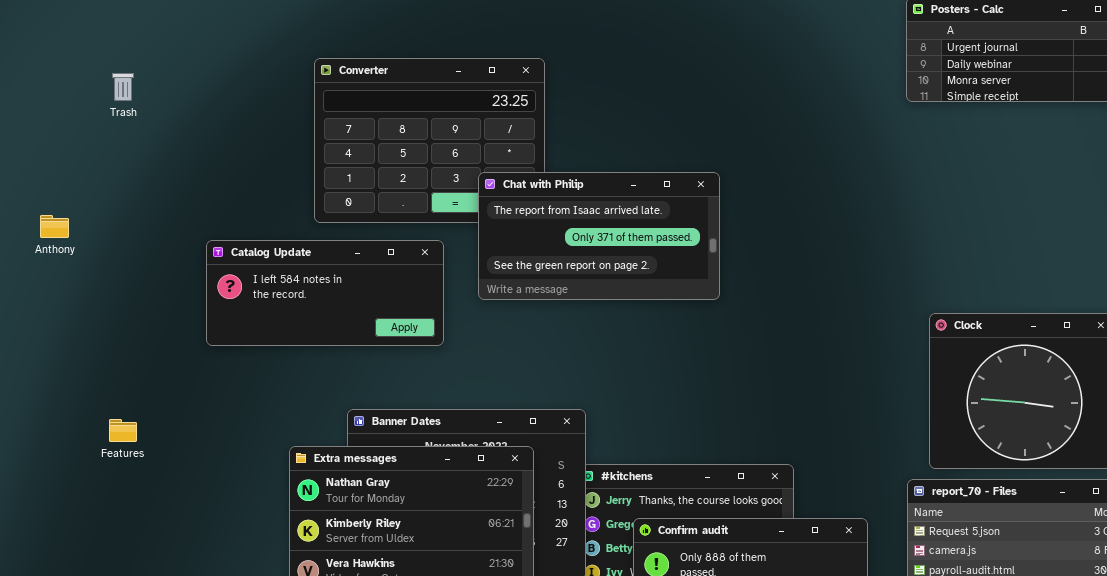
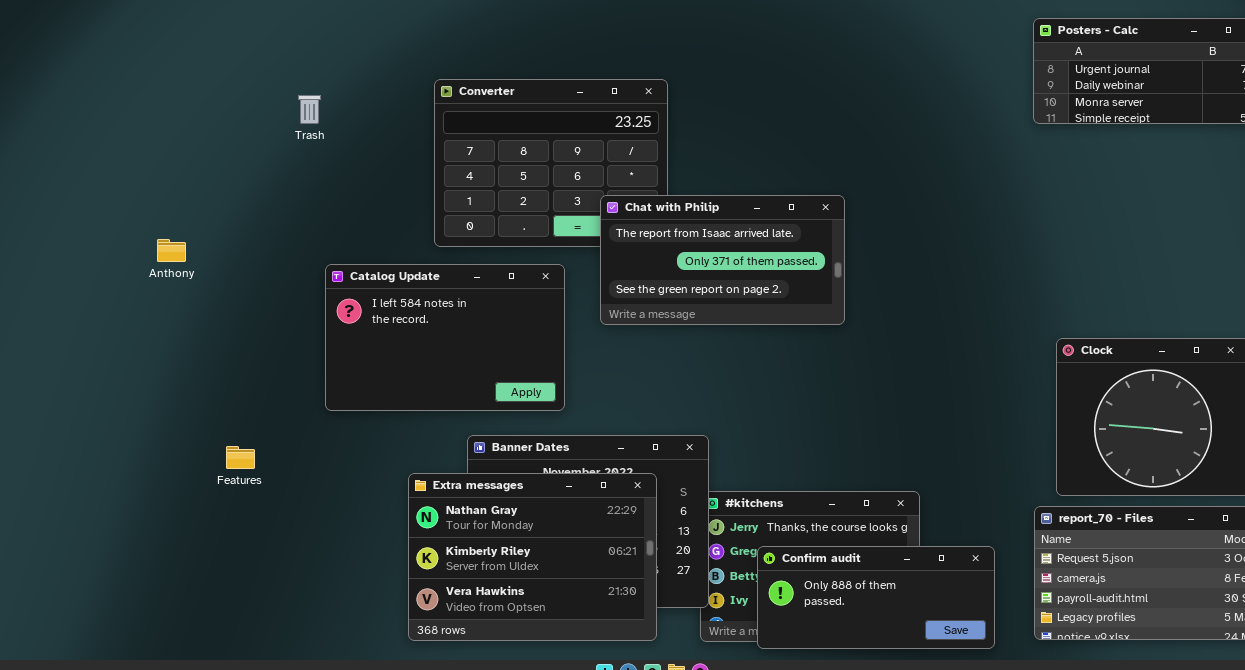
Trash: [112,73,134,101] -> [298,95,321,124], moved
Catalog Update: [206,240,444,346] -> [325,264,565,411], resized

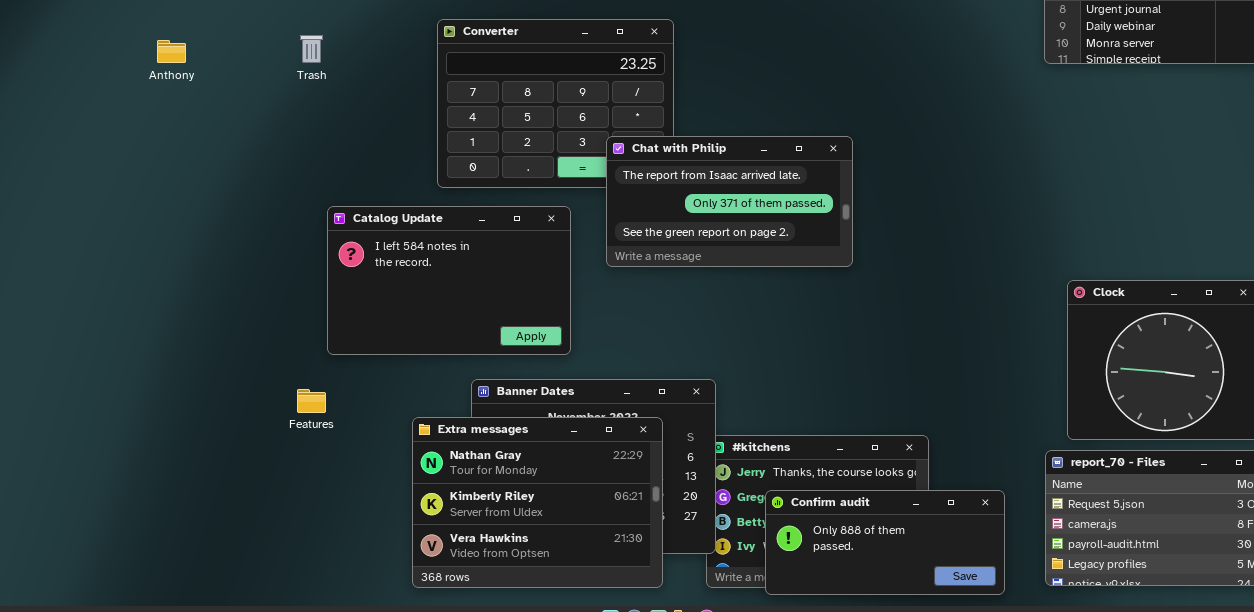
Anthony: [157,239,186,262] -> [157,40,186,63], moved
Features: [226,446,255,469] -> [297,389,326,413], moved

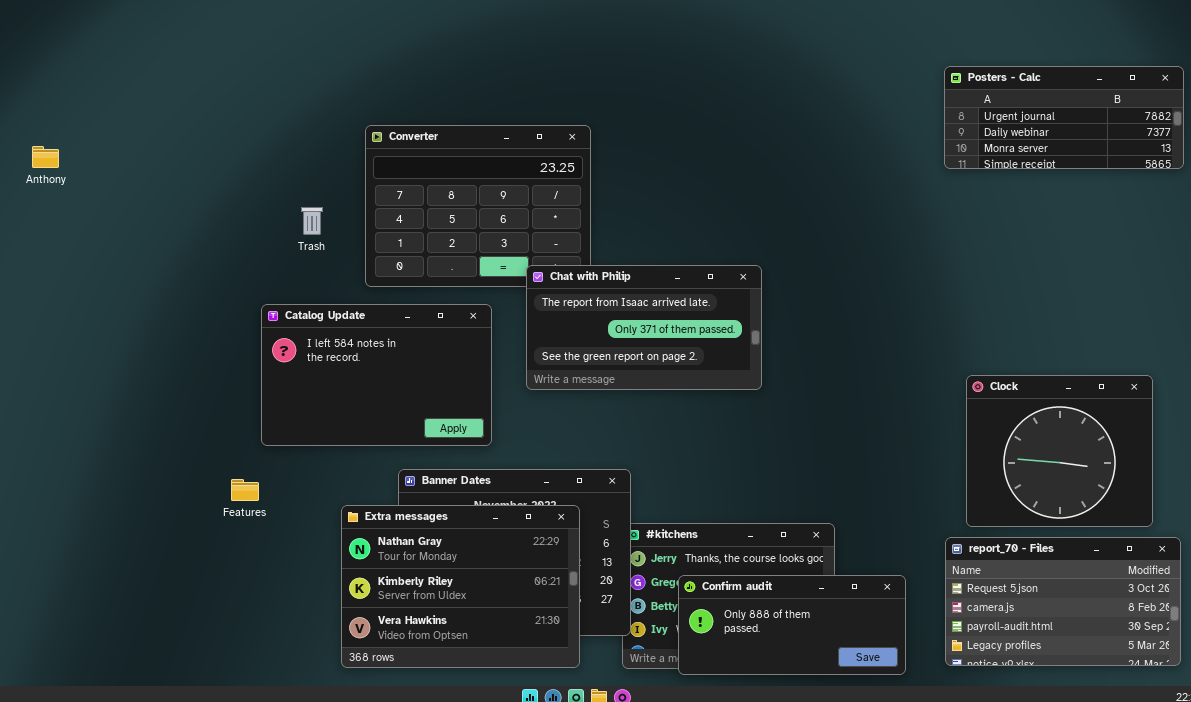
Trash: [300,35,323,63] -> [301,207,323,235], moved
Anthony: [157,40,186,63] -> [32,146,59,168], moved
Chat with Philip: [606,136,853,267] -> [526,265,762,390], moved

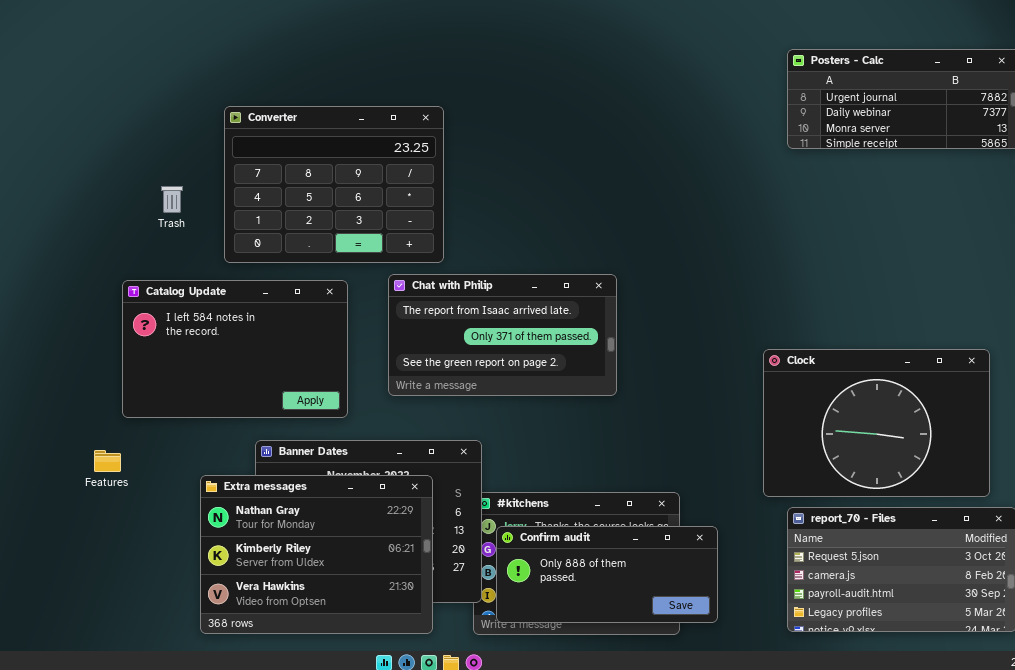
Chat with Philip: [526,265,762,390] -> [388,274,617,396], moved
Clock: [966,375,1153,527] -> [763,349,990,497], resized
Confirm audit: [678,575,906,675] -> [496,526,718,623], moved

